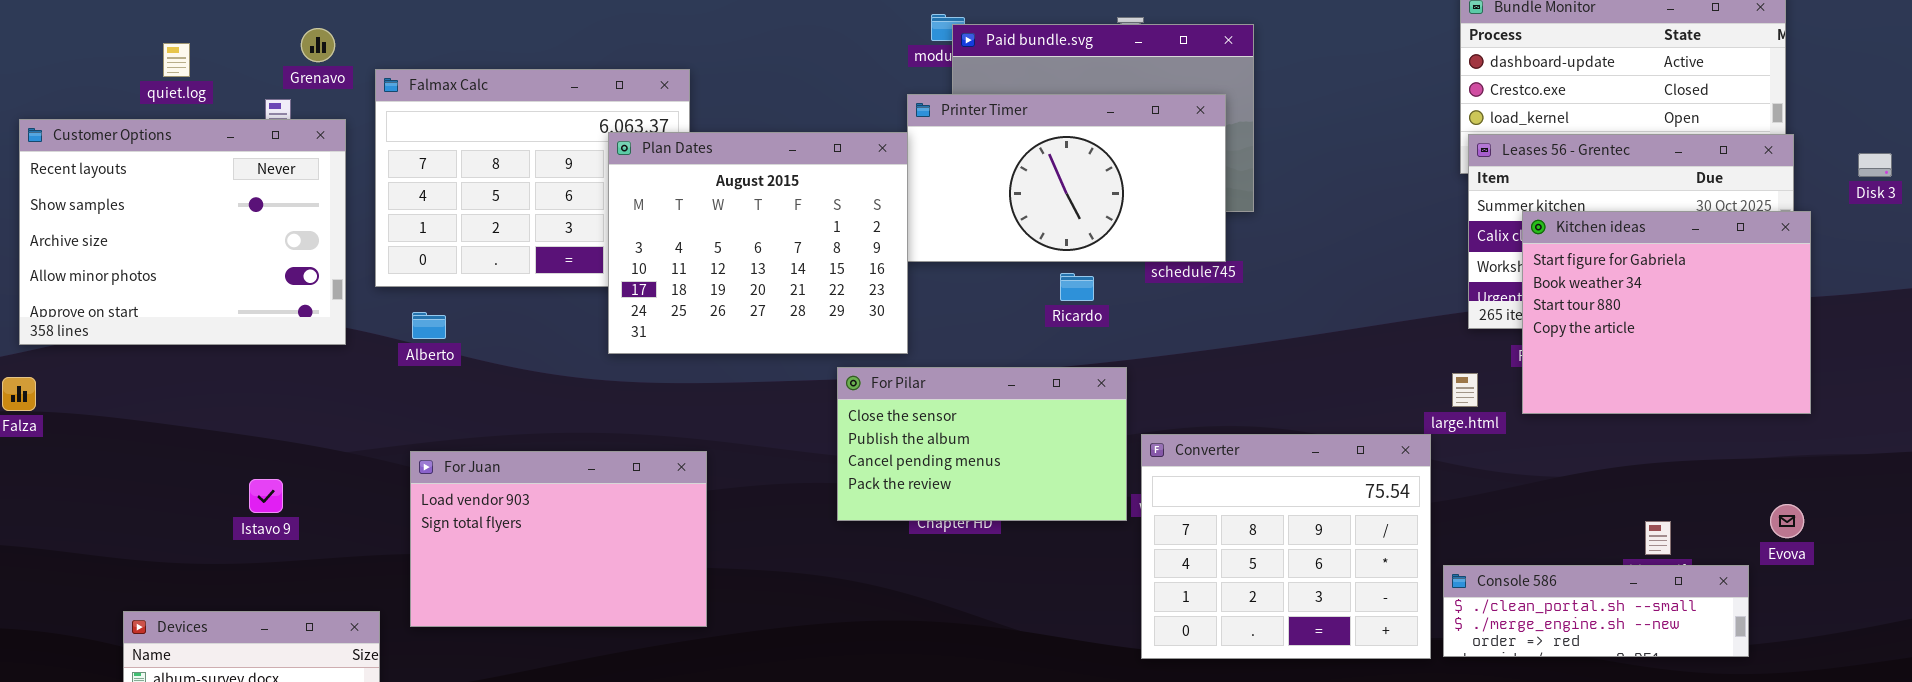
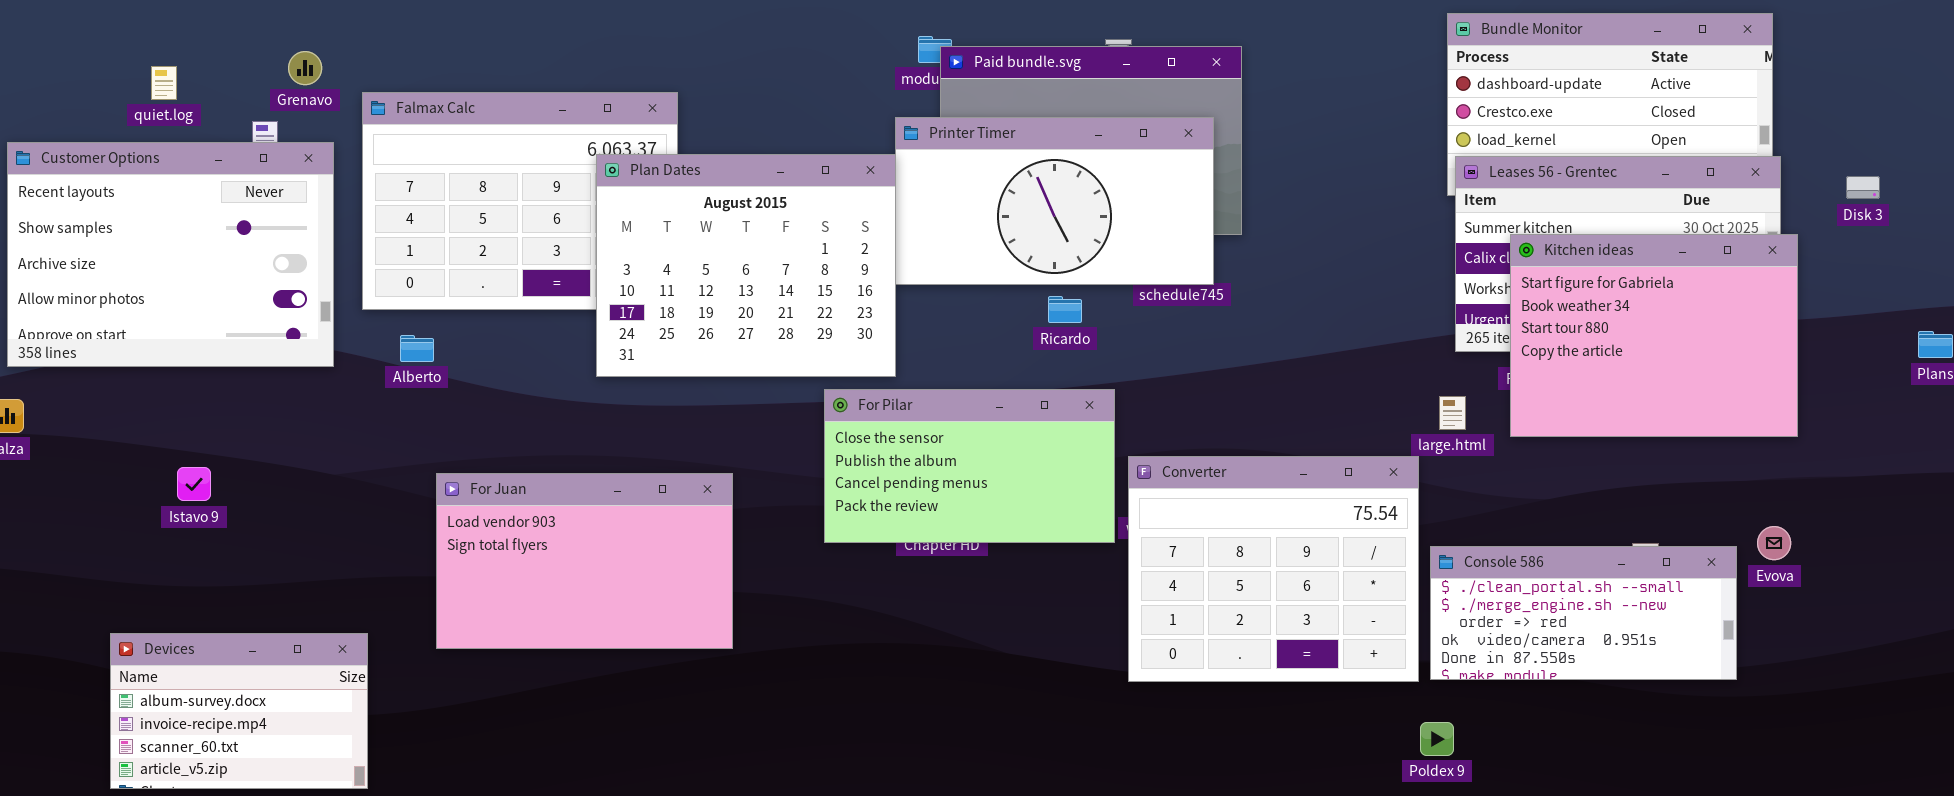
For Juan: [410,451,707,627] -> [436,473,733,649], moved
Istavo 9: [249,479,283,513] -> [177,467,211,501], moved
Console 586: [1443,565,1749,657] -> [1430,546,1737,680], resized

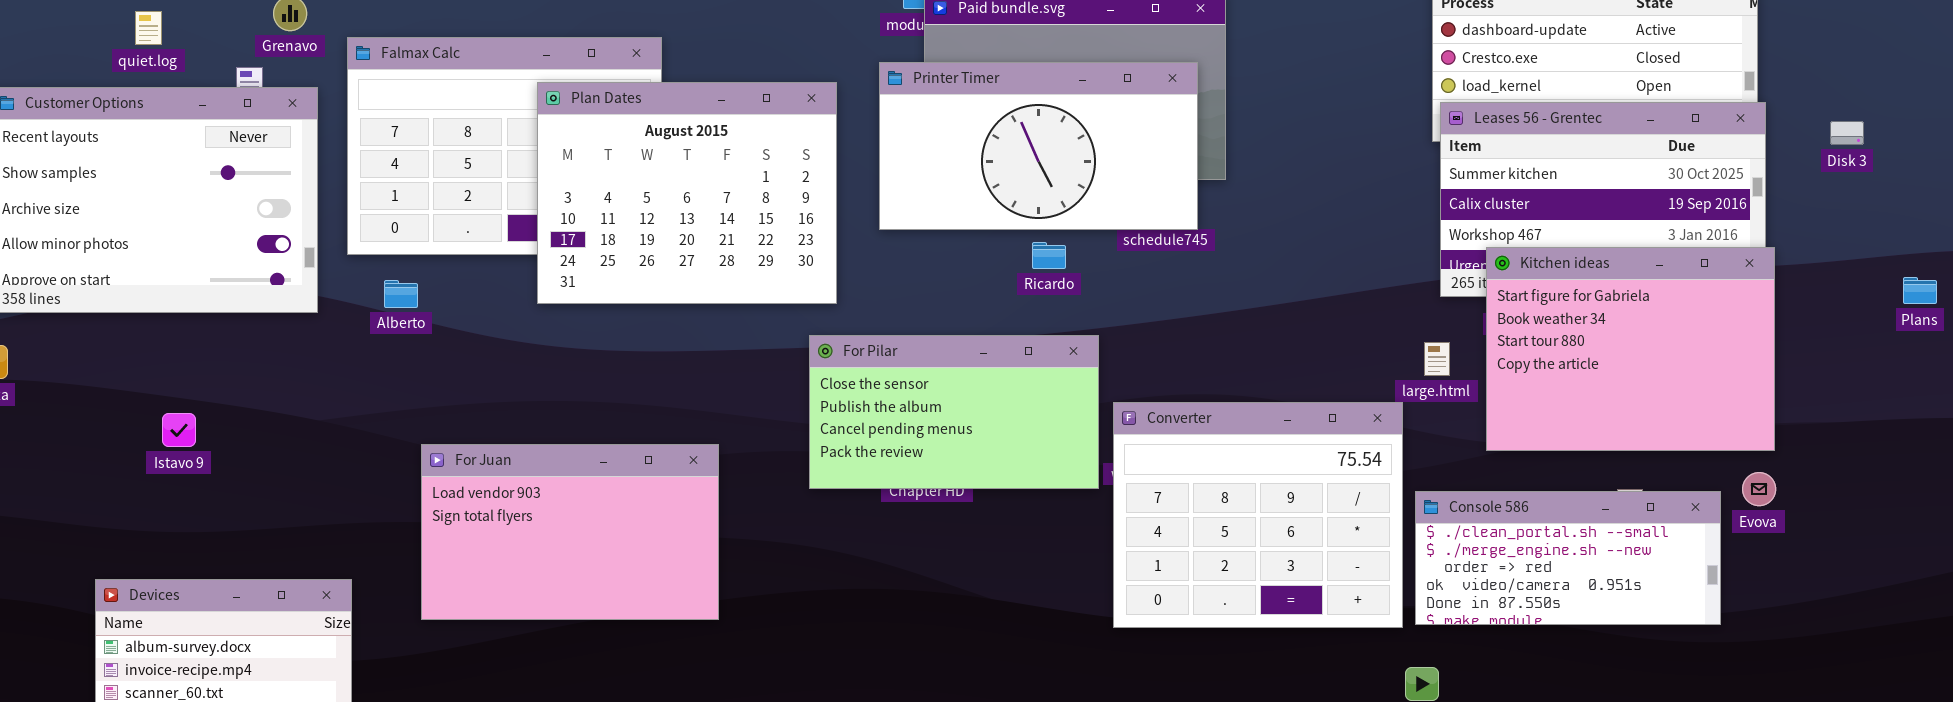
Plan Dates: [596,154,896,377] -> [537,82,837,304], moved
Kitchen ideas: [1510,234,1798,437] -> [1486,247,1775,451], moved
For Juan: [436,473,733,649] -> [421,444,719,620], moved

